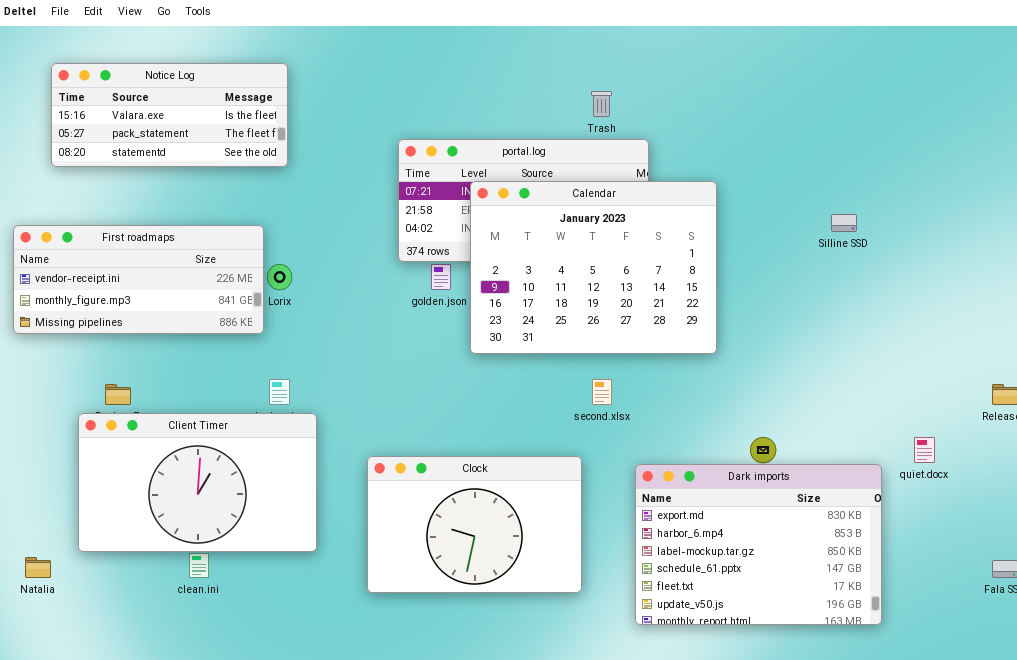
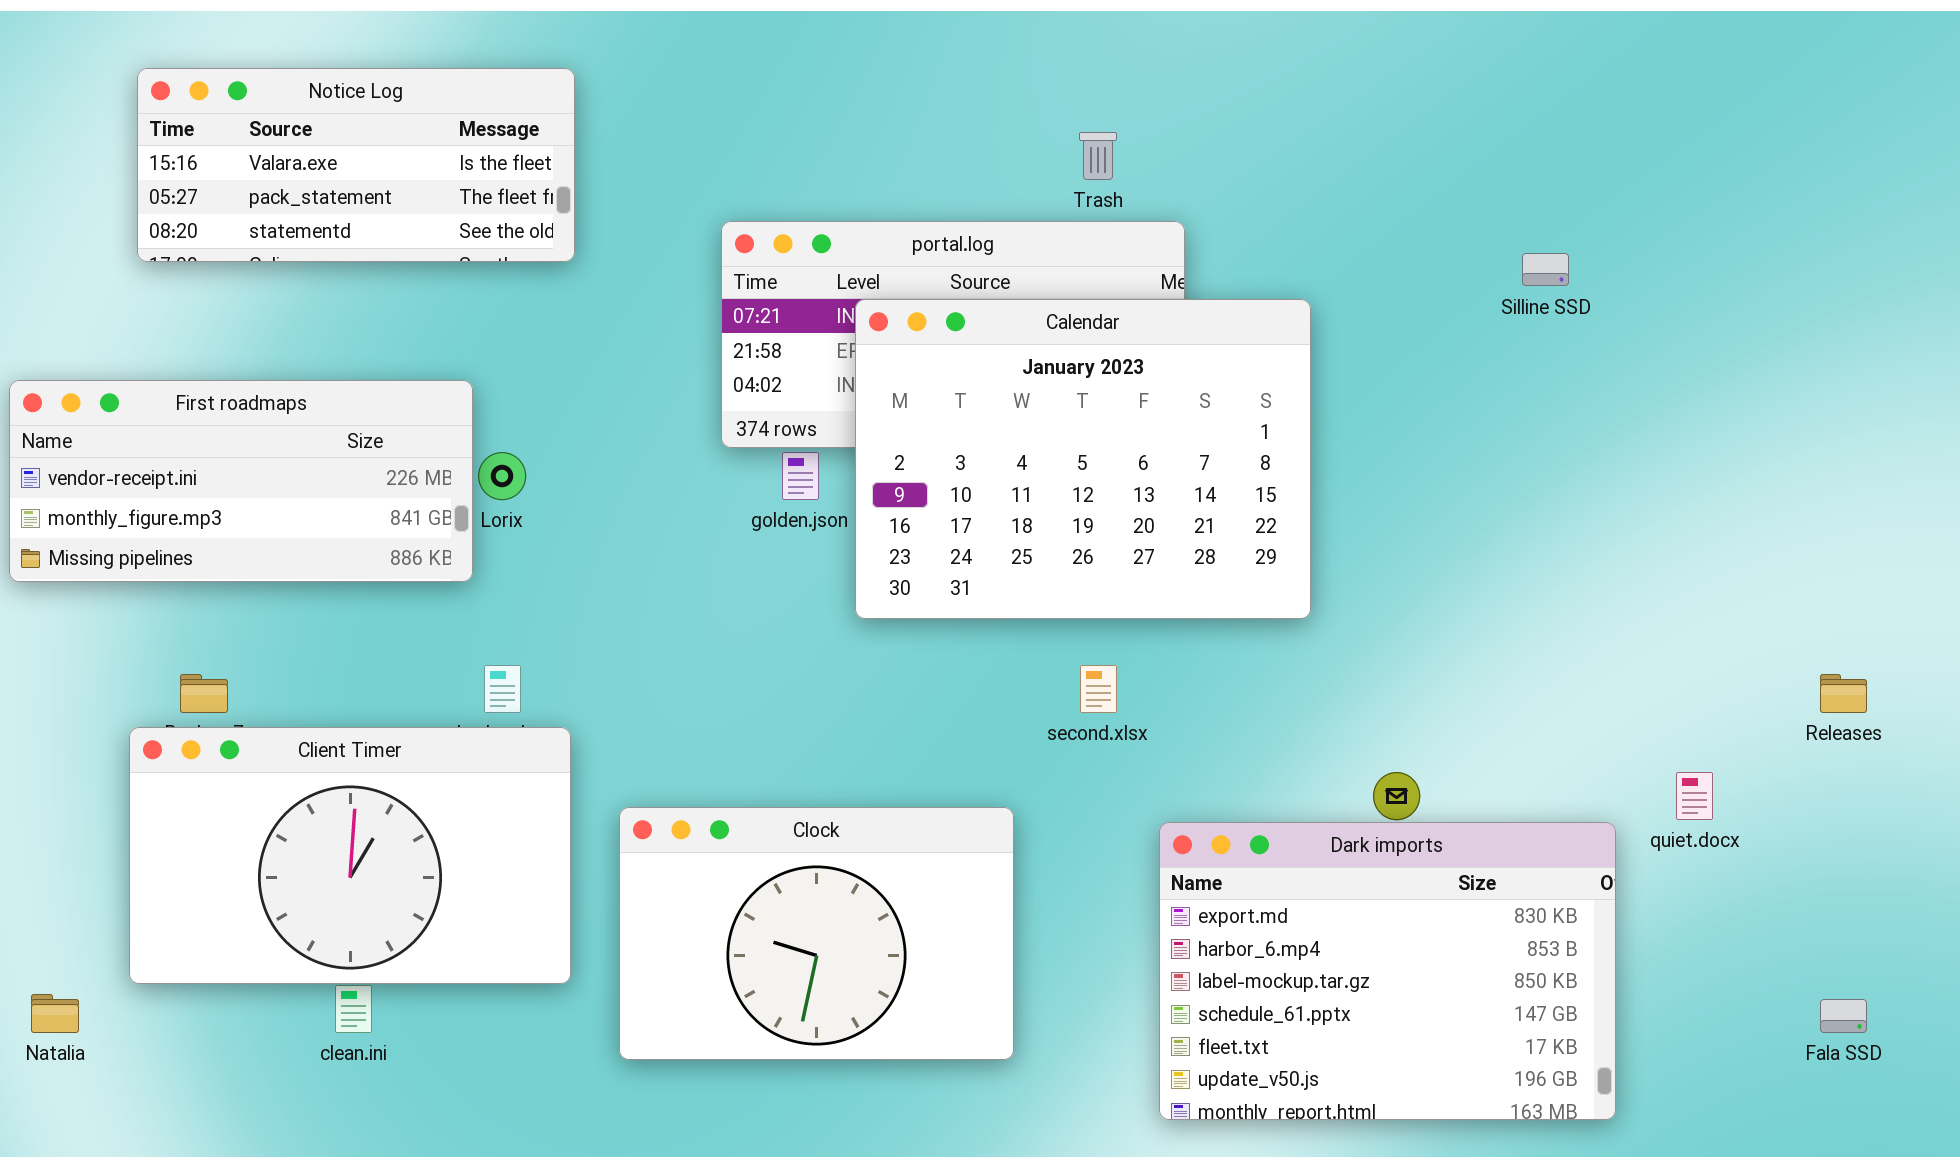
Notice Log: [51,63,288,167] -> [137,68,575,262], moved
Silline SSD: [831,214,857,232] -> [1522,253,1569,286], moved
Clock: [367,456,582,593] -> [619,807,1014,1060], moved

